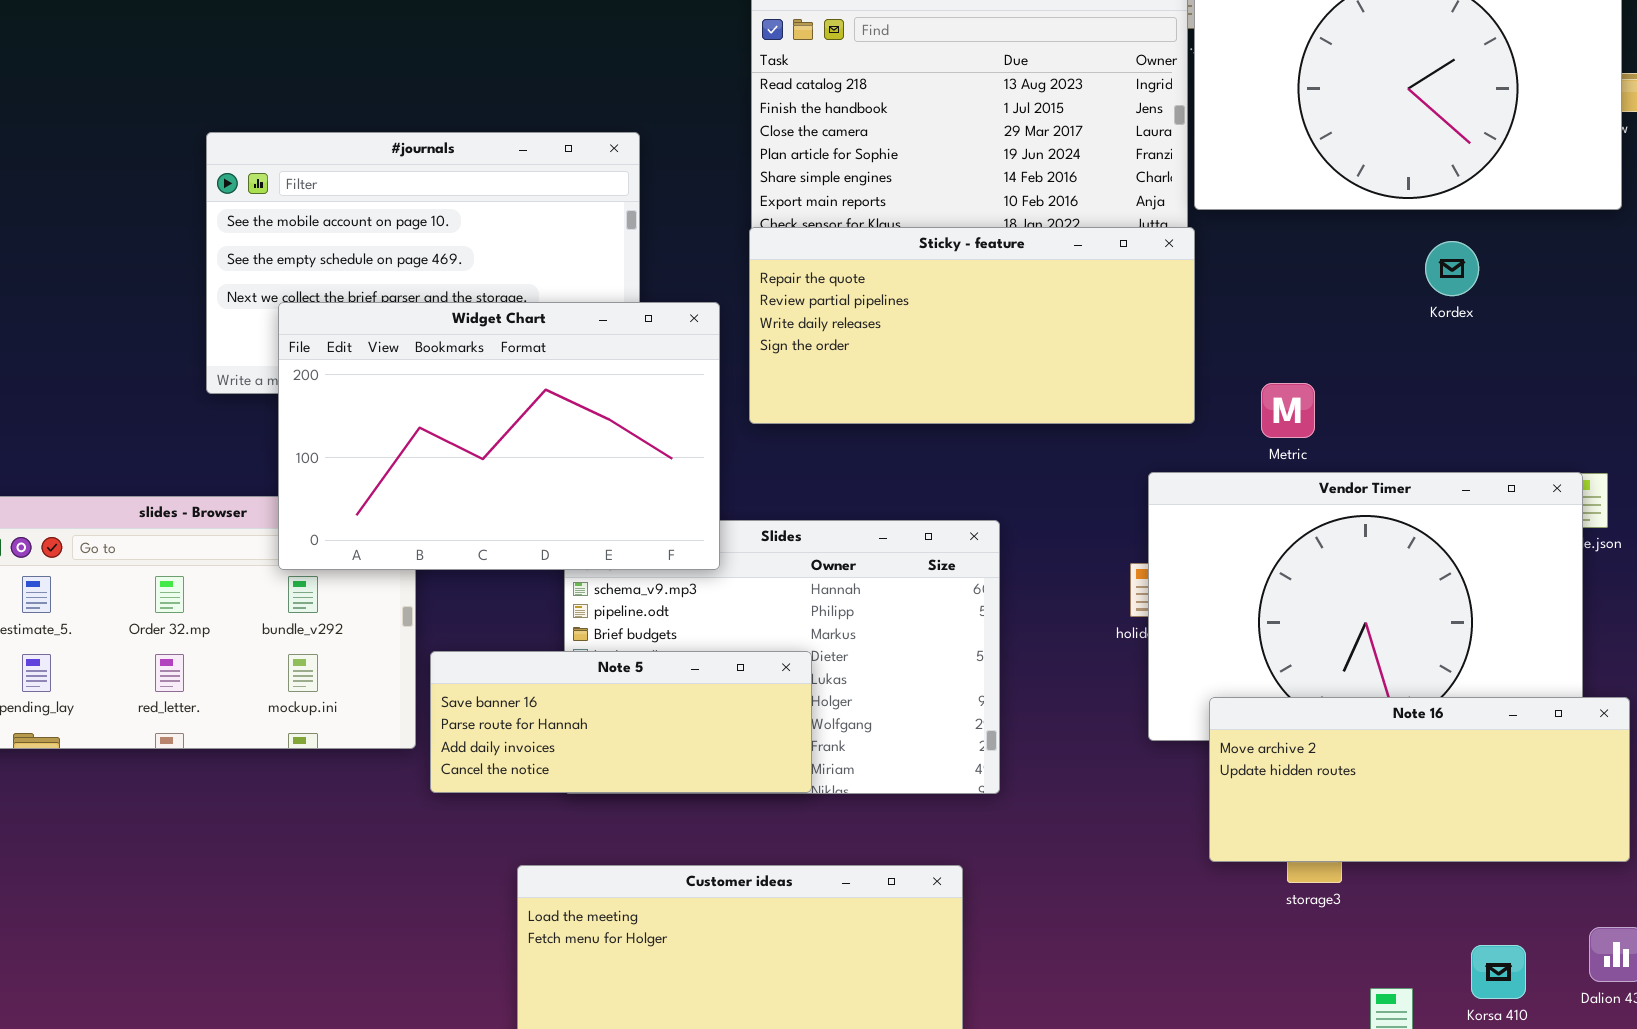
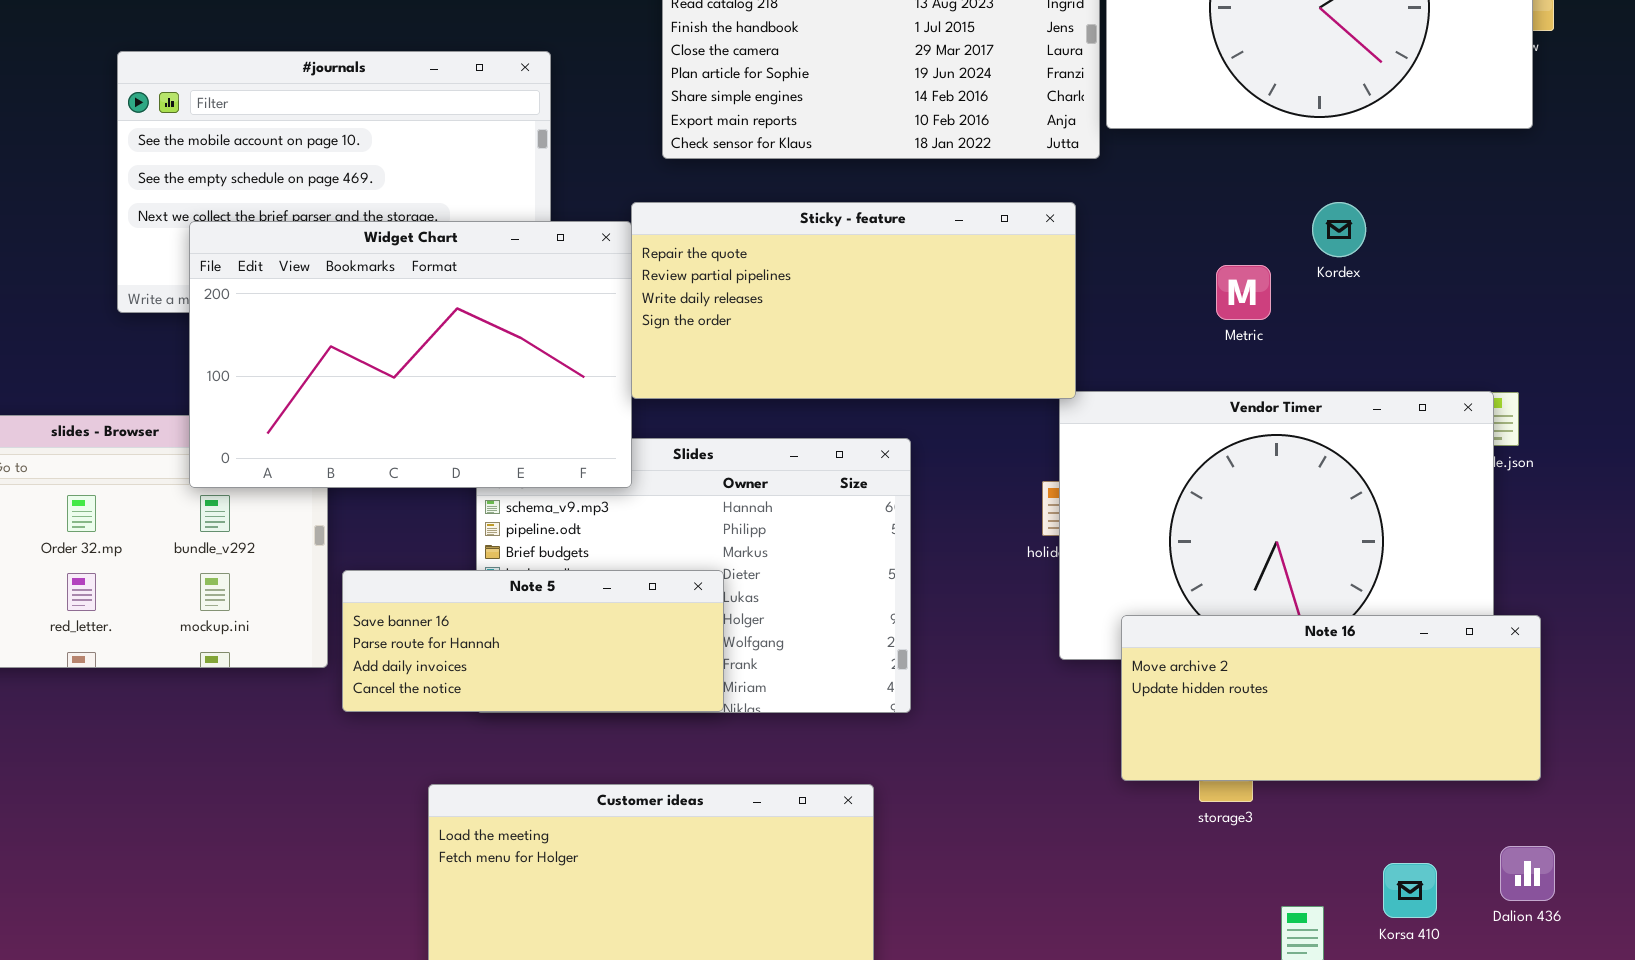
Sticky - feature: [749,227,1195,424] -> [631,202,1076,399], moved
Kordex: [1425,241,1479,296] -> [1312,202,1366,257], moved
Metric: [1261,383,1315,438] -> [1216,265,1271,320], moved

